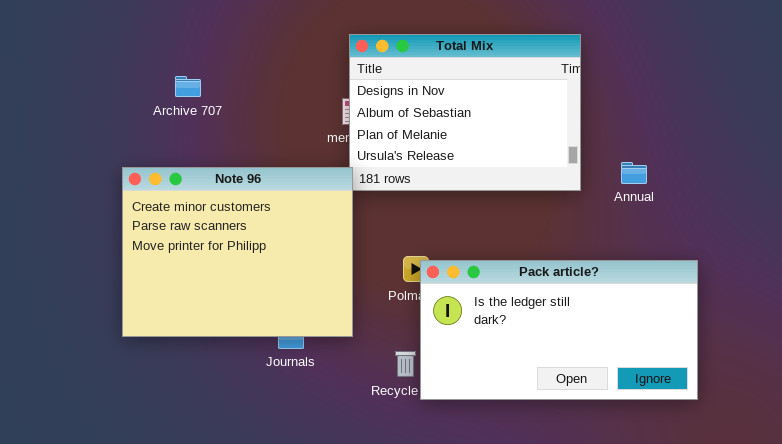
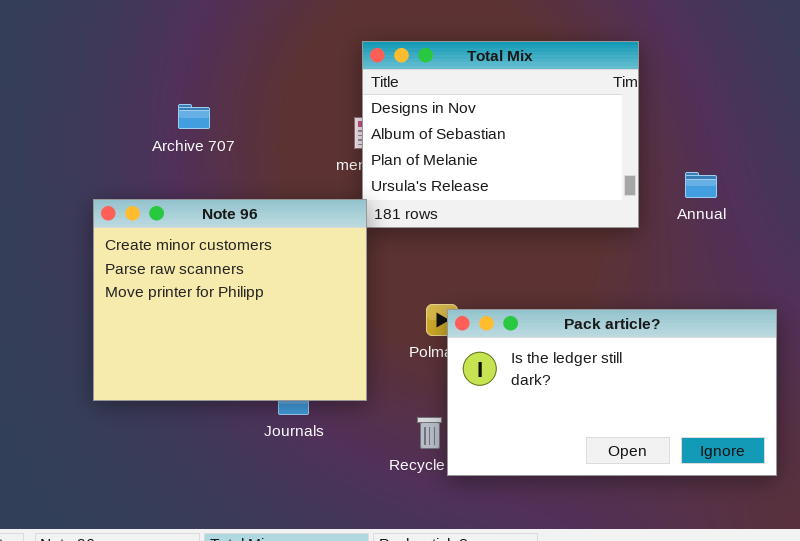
Archive 707: [175,76,201,97] -> [178,104,210,129], moved
Annual: [621,162,647,184] -> [685,172,717,198], moved

